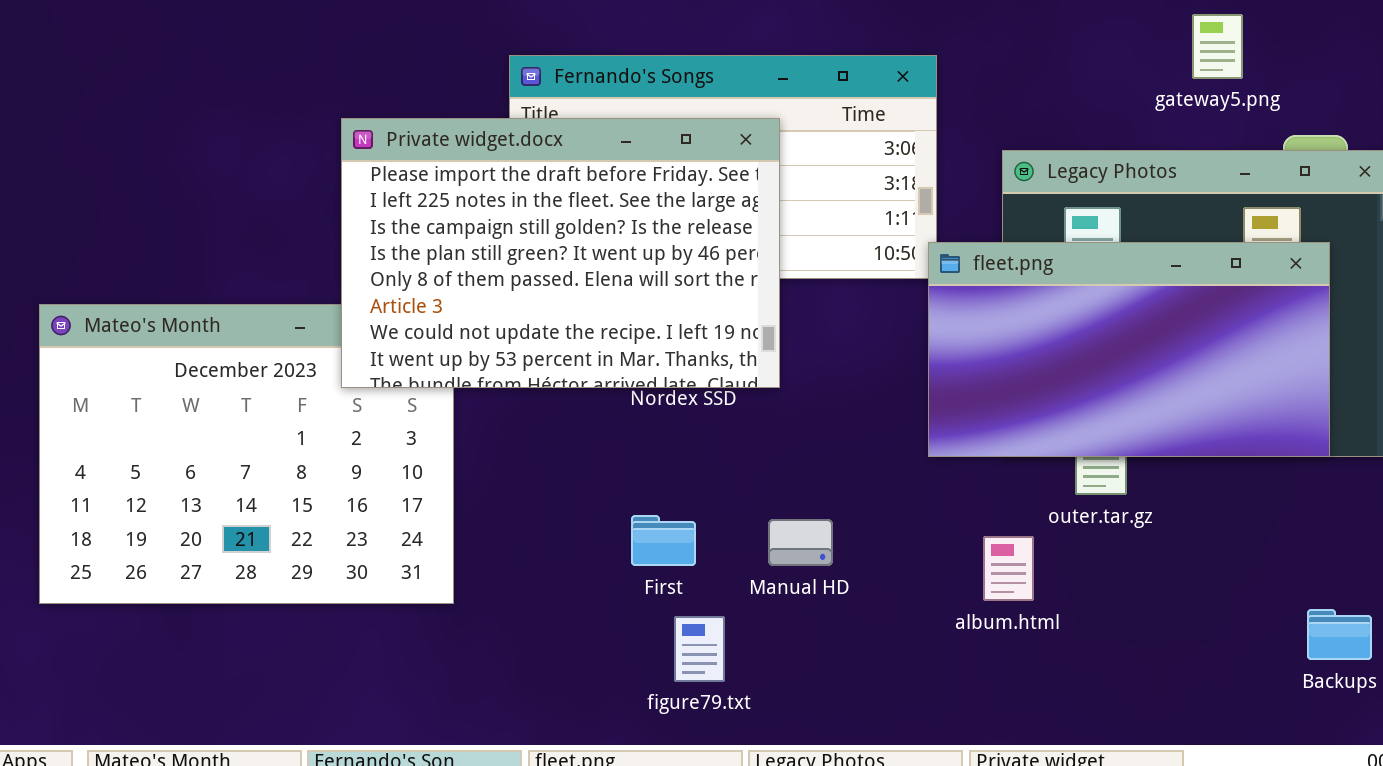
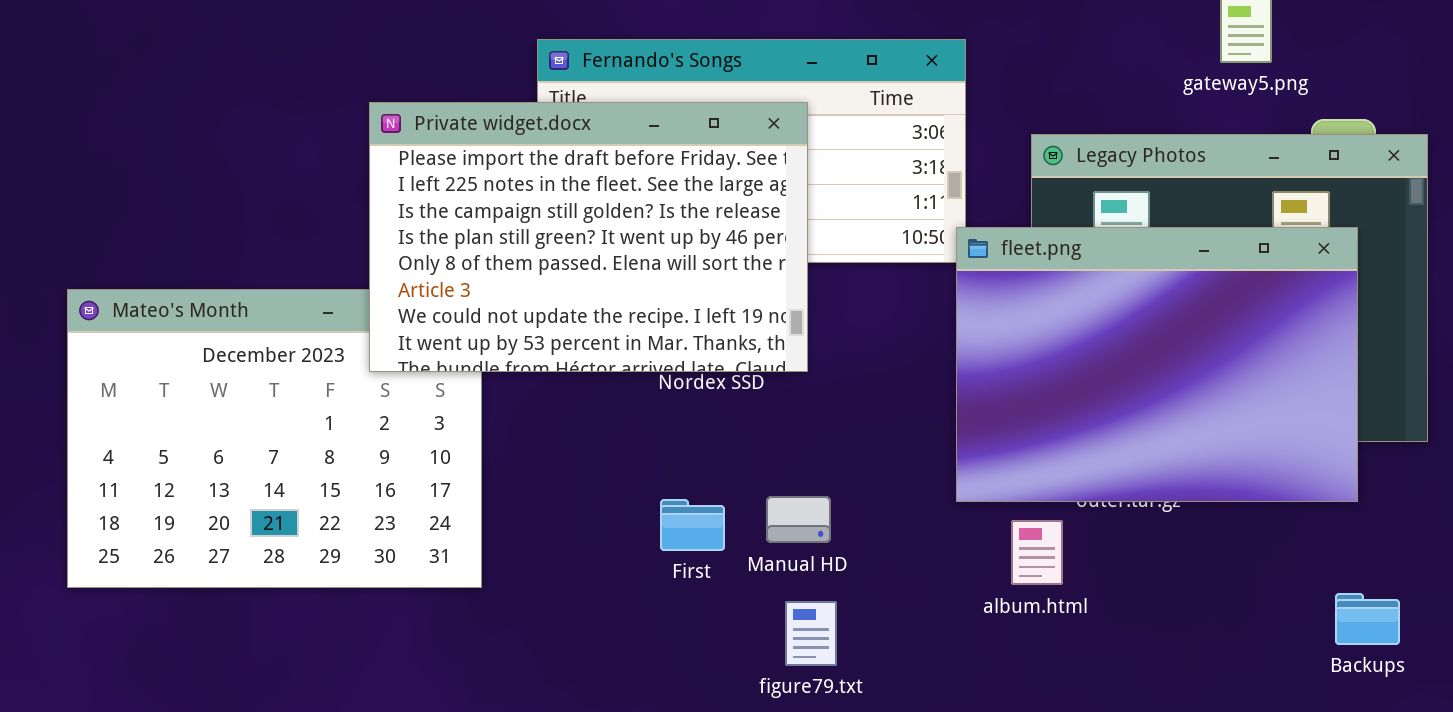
fleet.png: [928,242,1330,457] -> [956,227,1358,502], resized
Manual HD: [768,519,833,566] -> [766,496,831,543], moved
figure79.txt: [674,616,725,682] -> [785,601,837,666], moved

